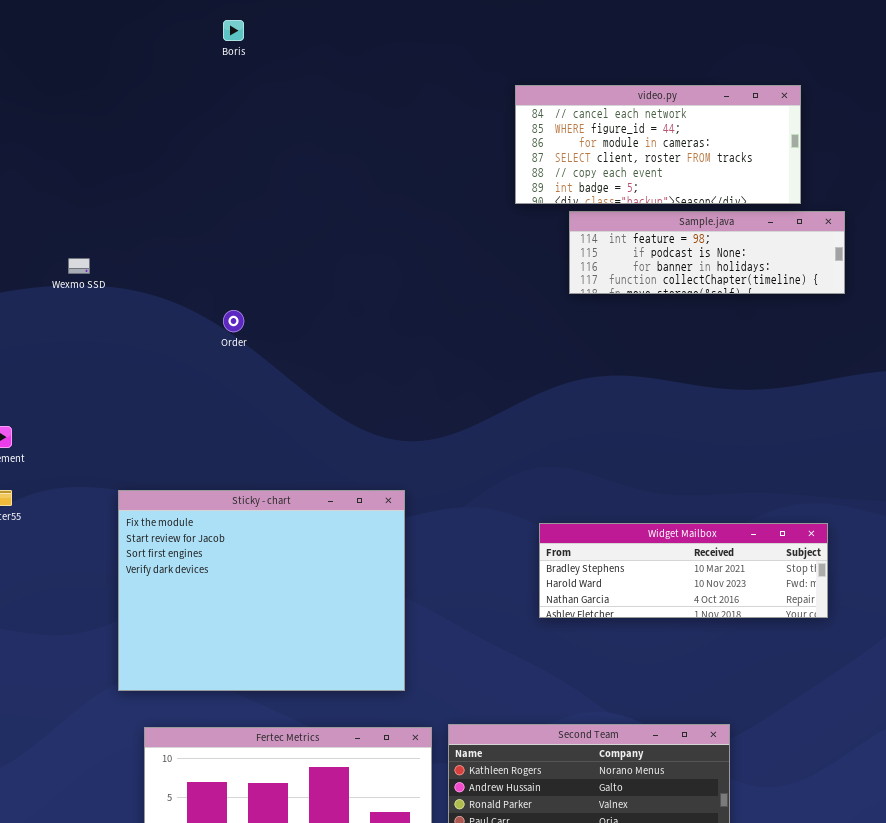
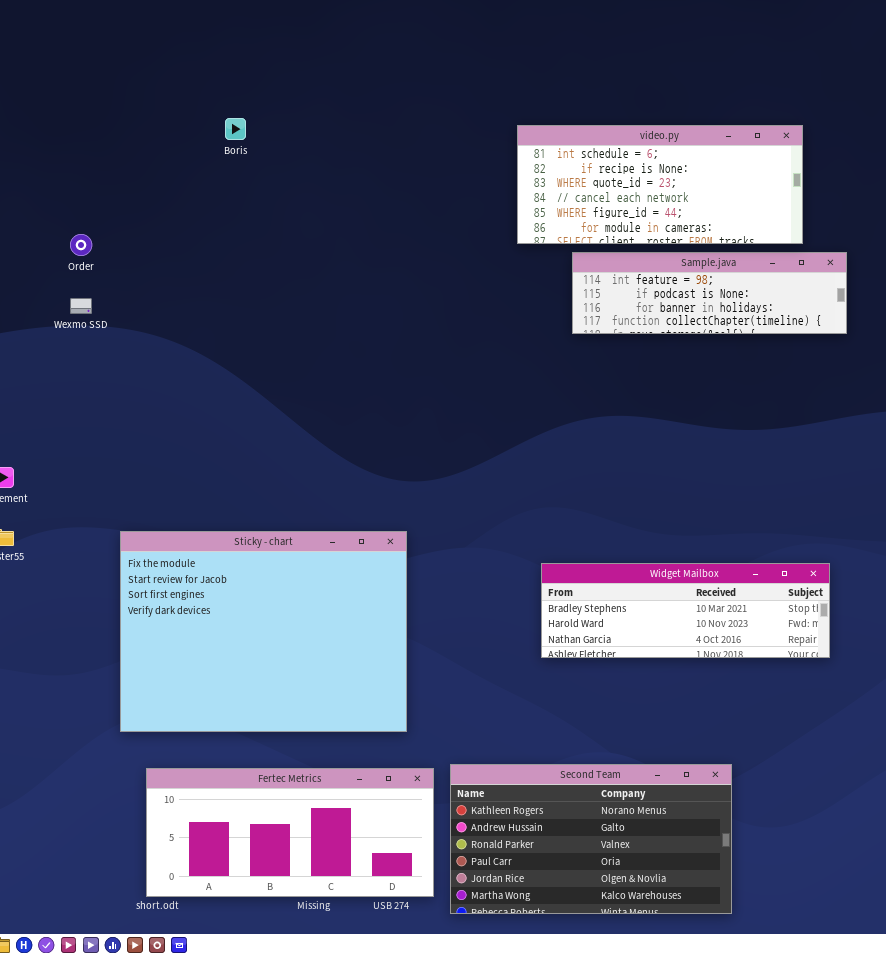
Boris: [223,20,244,41] -> [225,118,246,140], moved
video.py: [515,85,801,204] -> [517,125,803,244], scrolled up 3 rows
Order: [223,310,244,332] -> [70,234,92,256], moved

